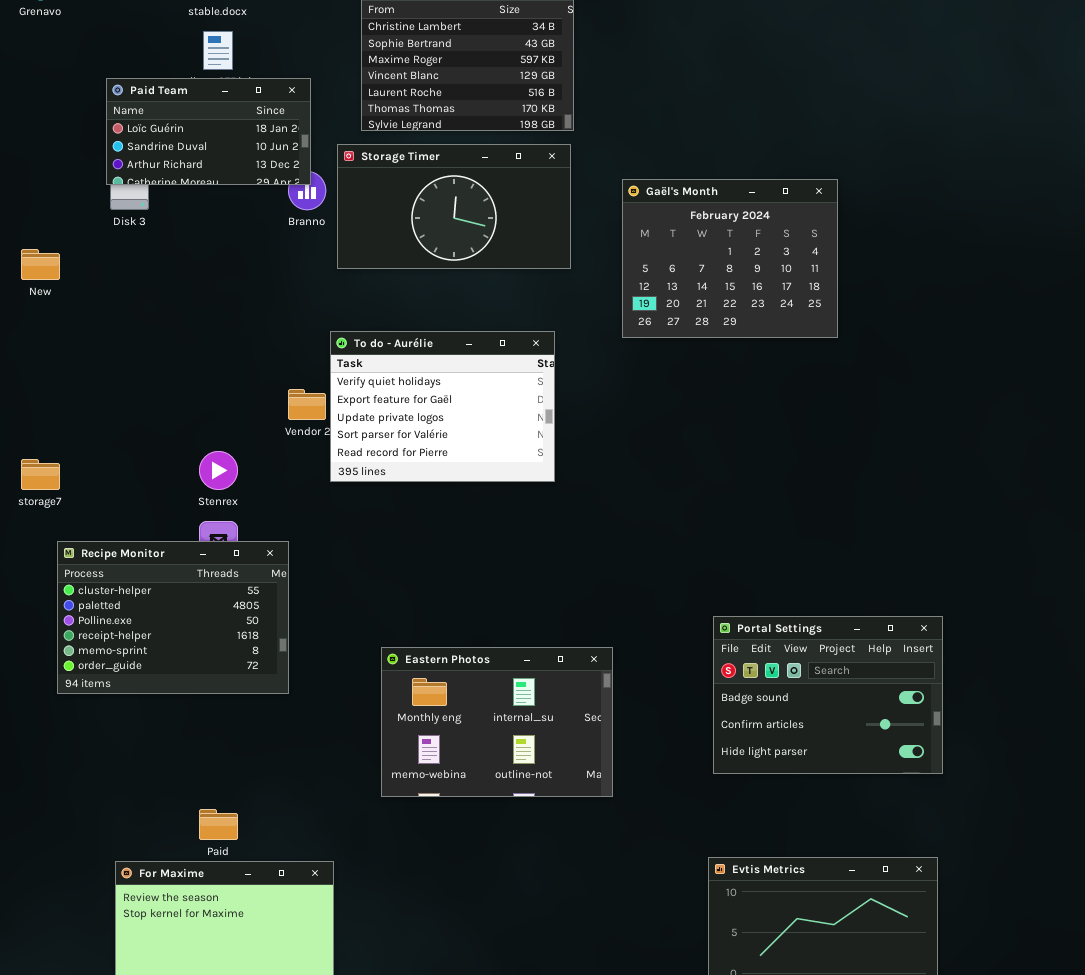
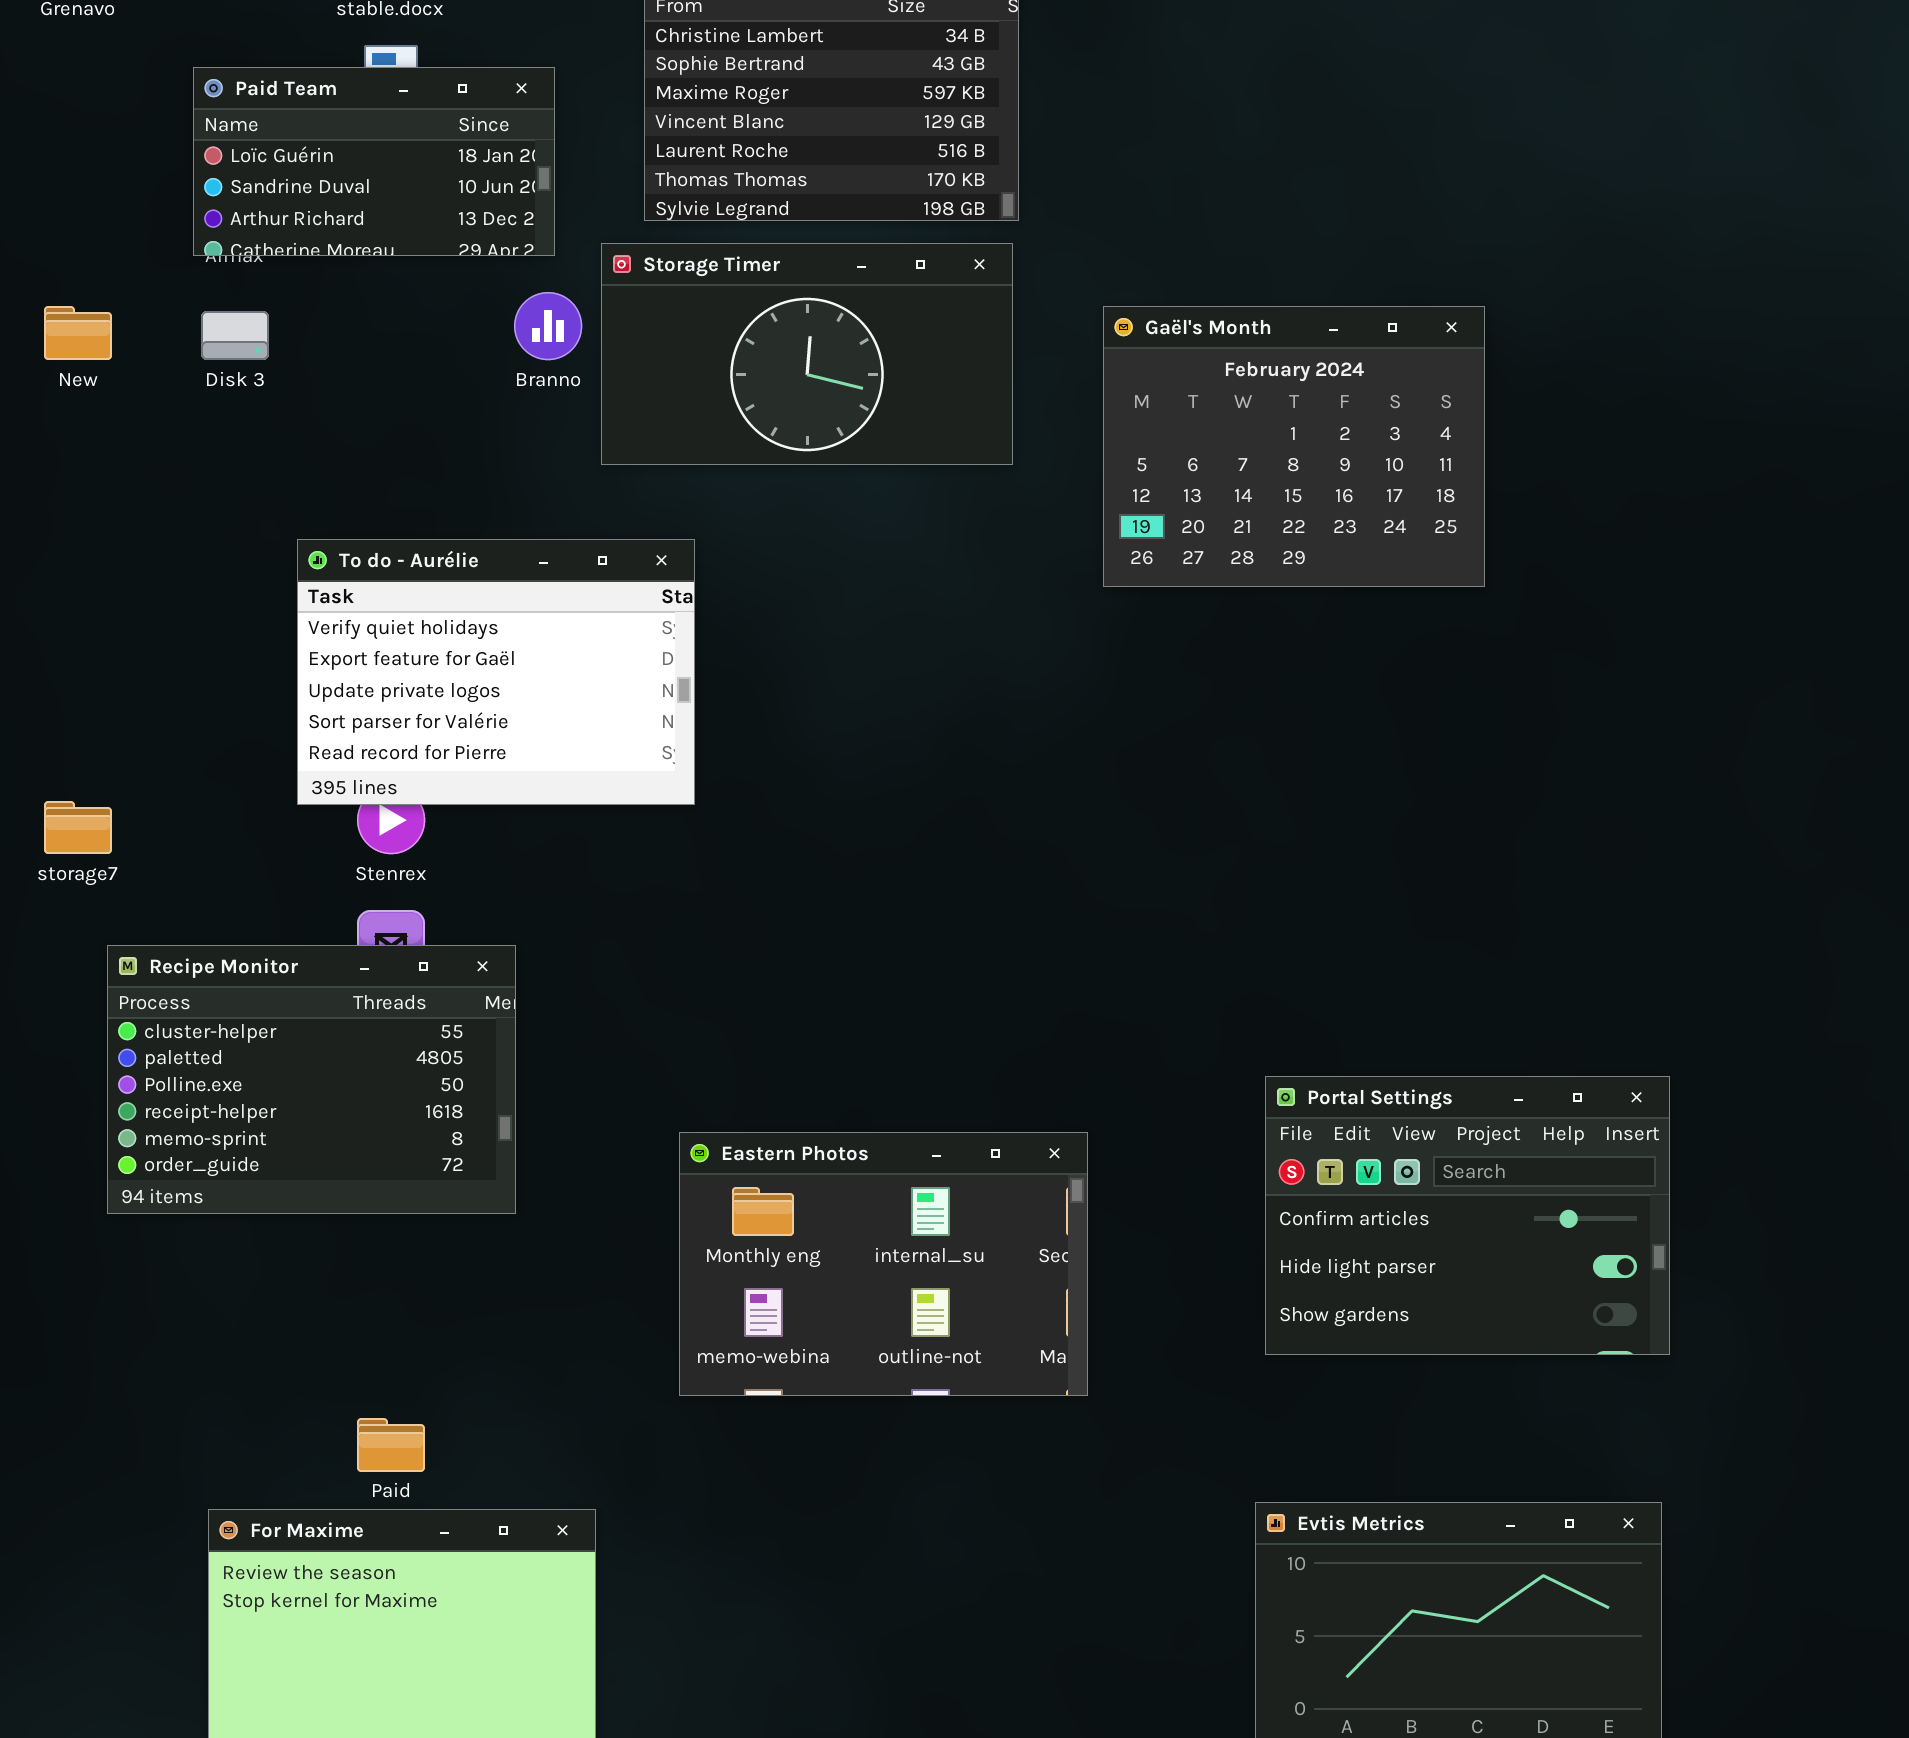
Paid Team: [106,78,311,185] -> [193,67,555,256], moved
New: [21,249,60,280] -> [44,306,112,360], moved
To do - Aurélie: [330,331,555,482] -> [297,539,695,805], moved
Portal Settings: [713,616,943,774] -> [1265,1076,1670,1355], scrolled down 1 row

